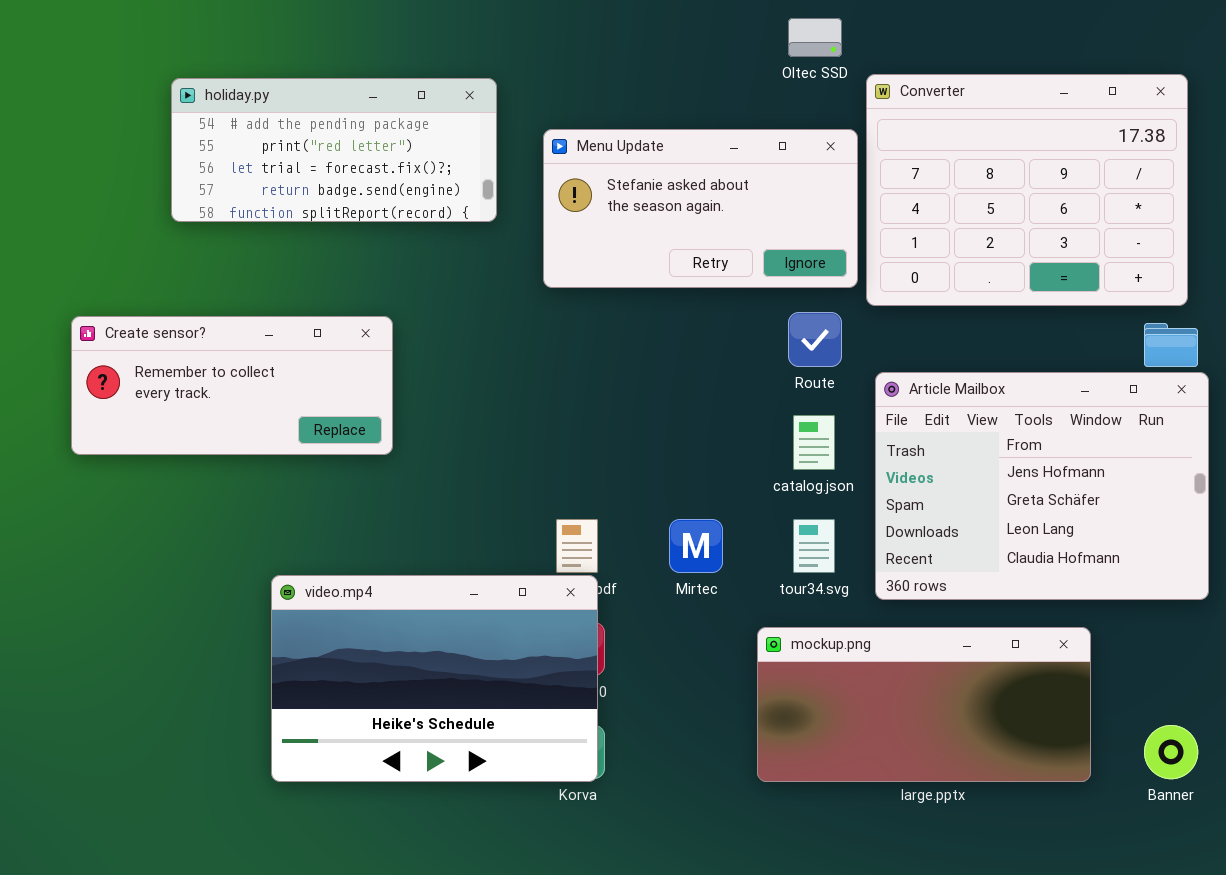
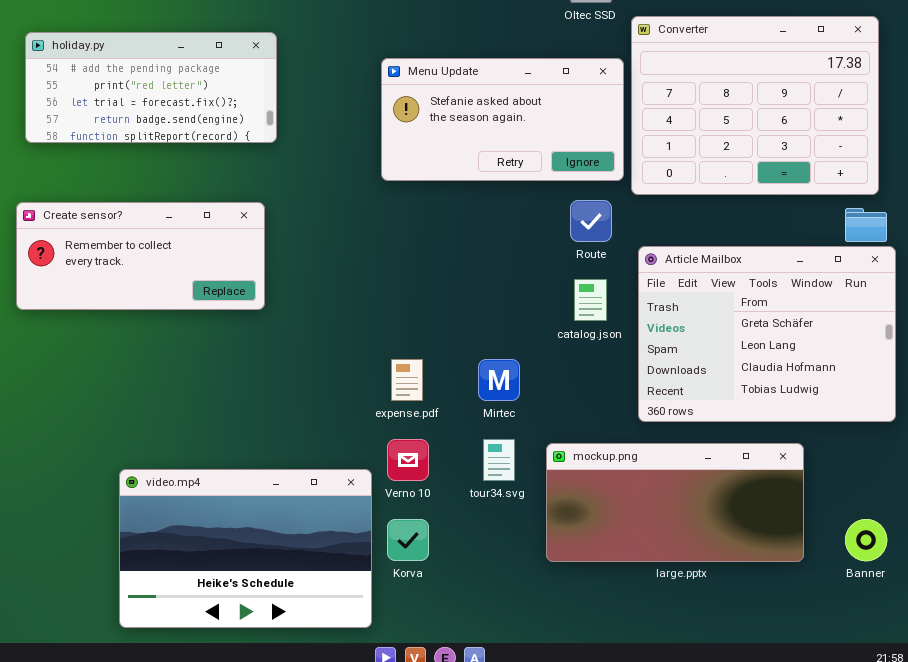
holiday.py: [171,78,497,222] -> [25,32,277,143], moved
Article Mailbox: [875,372,1209,600] -> [638,246,896,422], scrolled down 1 row
tour34.svg: [793,519,835,573] -> [483,439,515,481], moved
video.mp4: [271,575,598,782] -> [119,469,372,628], moved

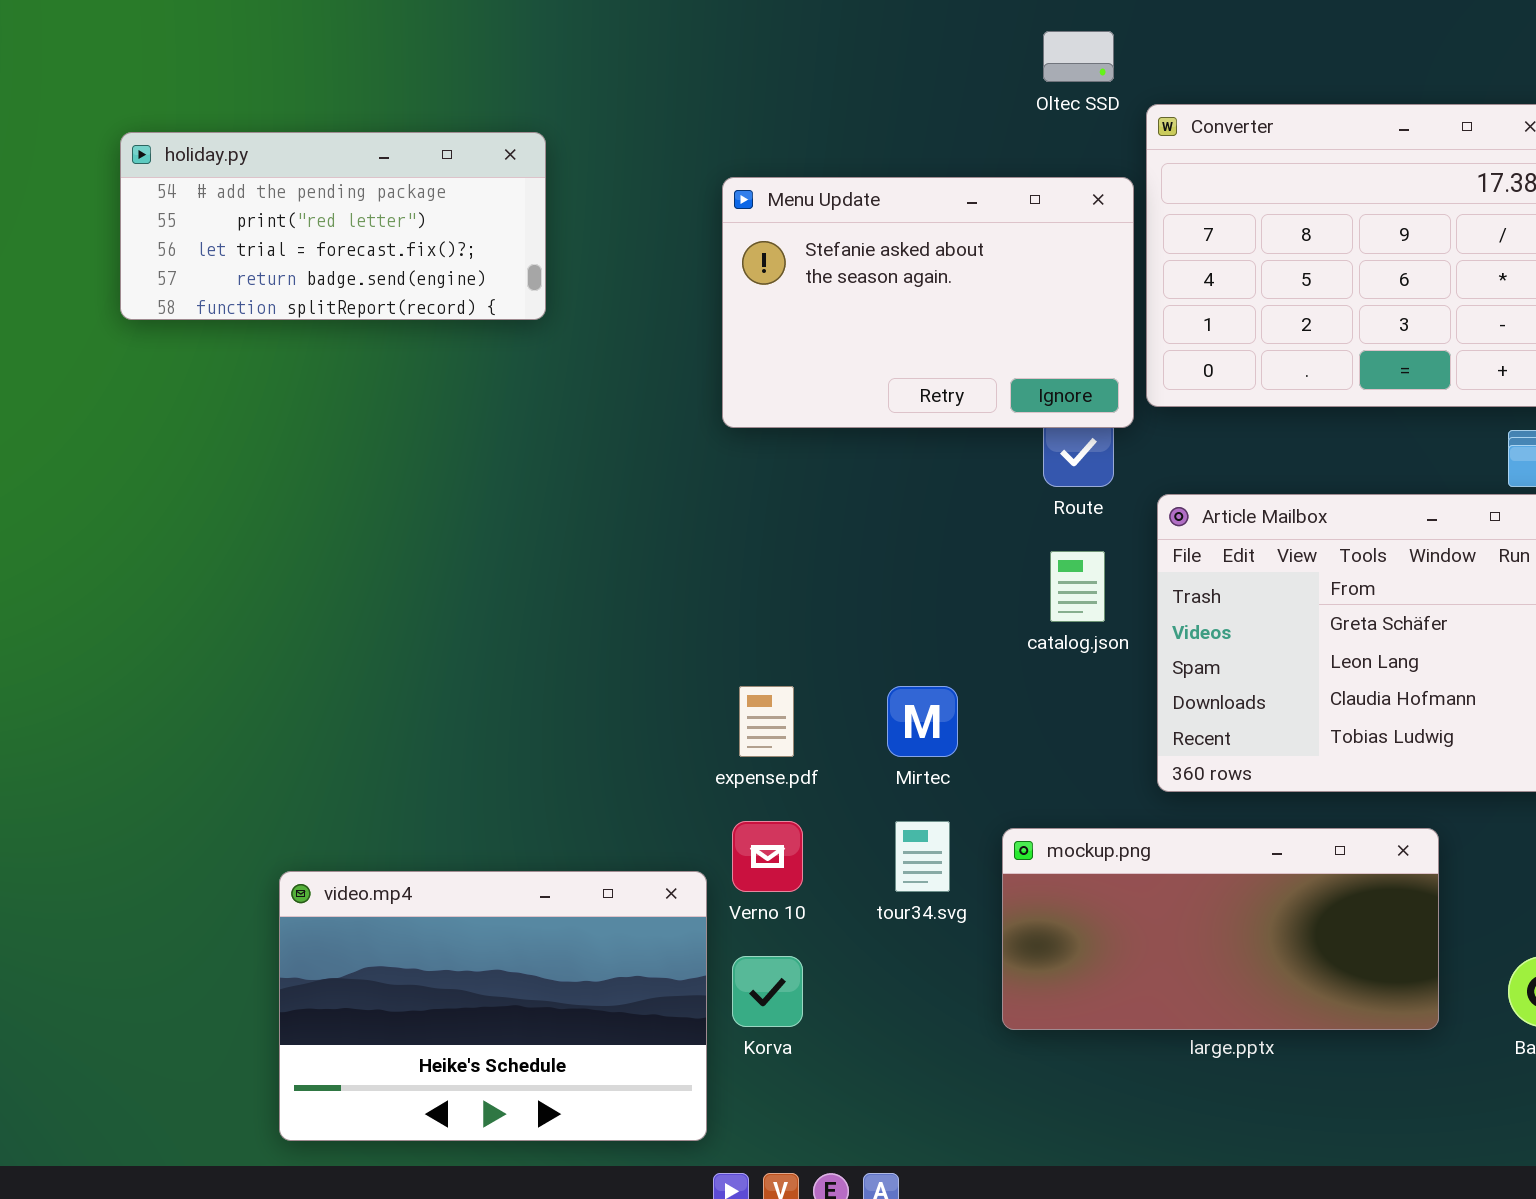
Menu Update: [381,58,624,181] -> [722,177,1134,428], resized
Create sensor?: [16,202,265,310] -> none, closed

